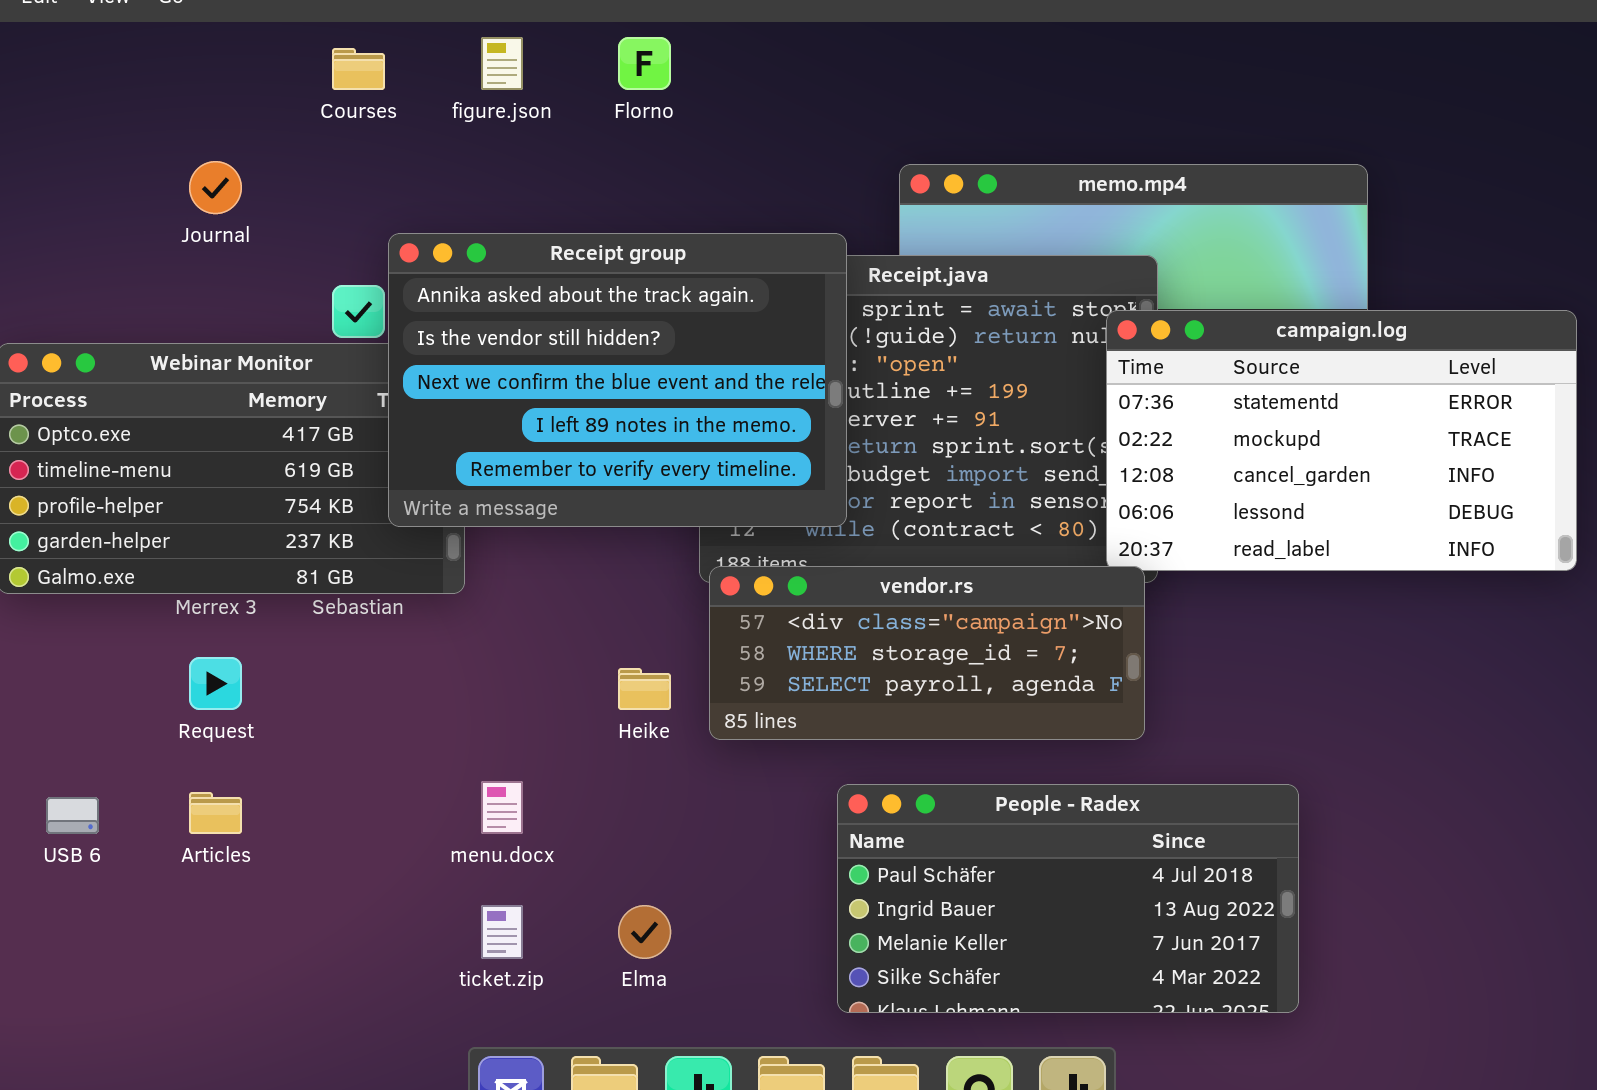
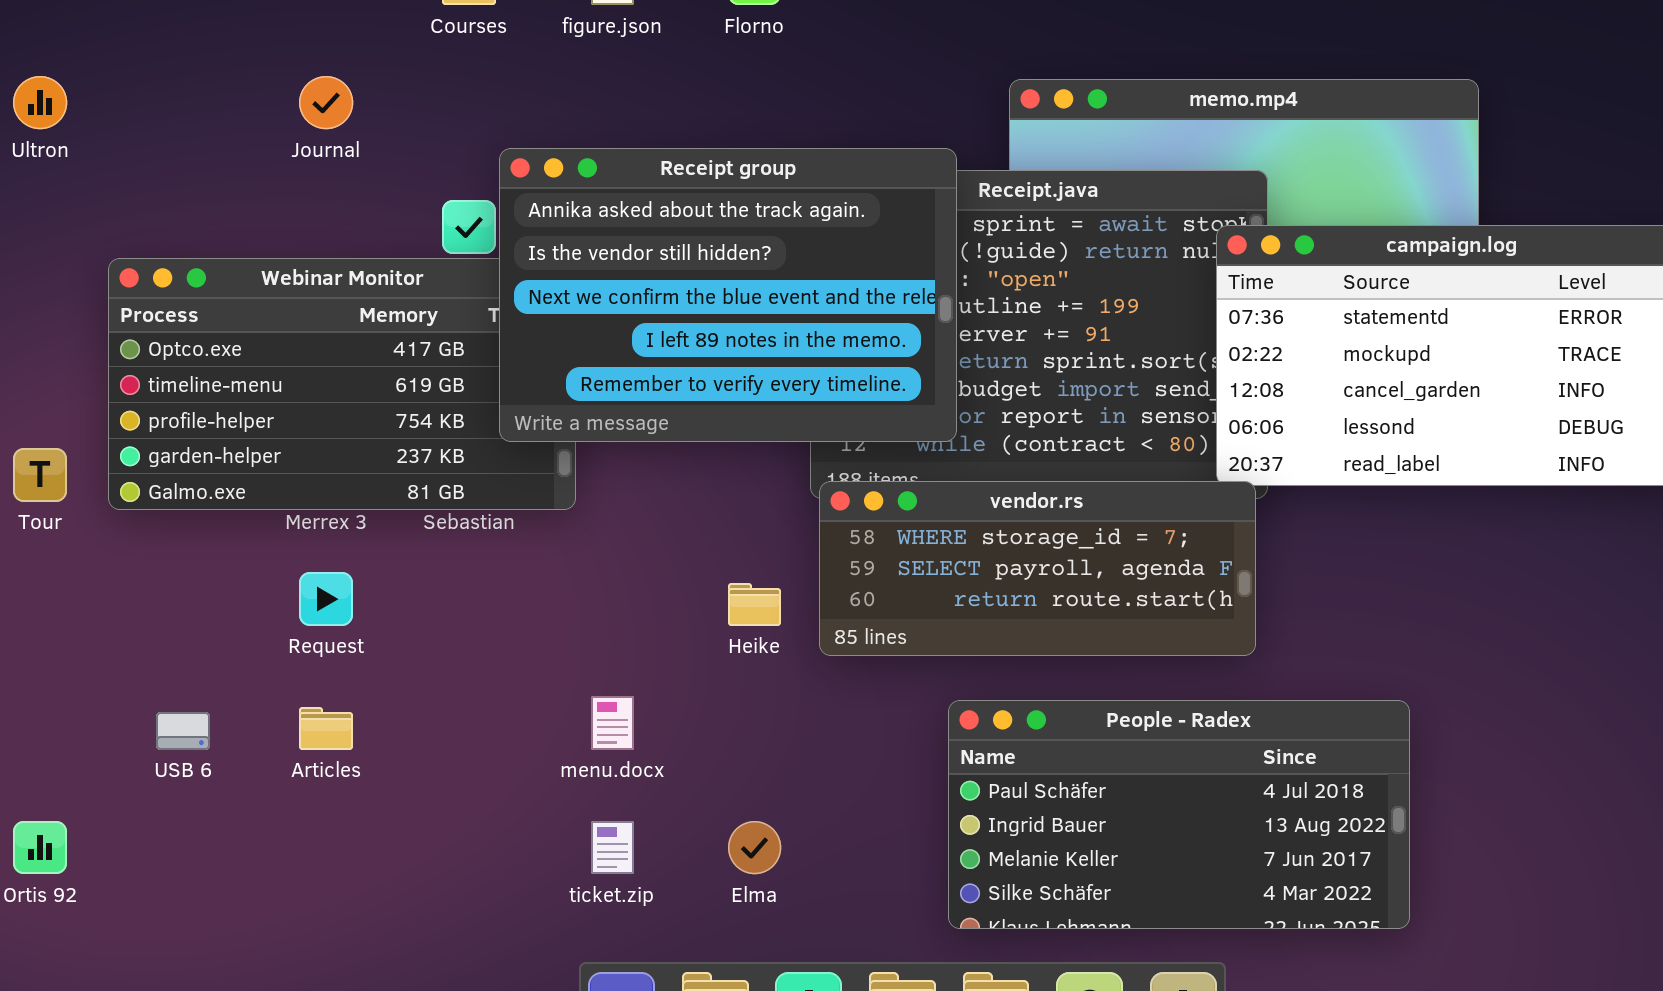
vendor.rs: [709,566,1145,740] -> [819,481,1256,656], scrolled down 1 row

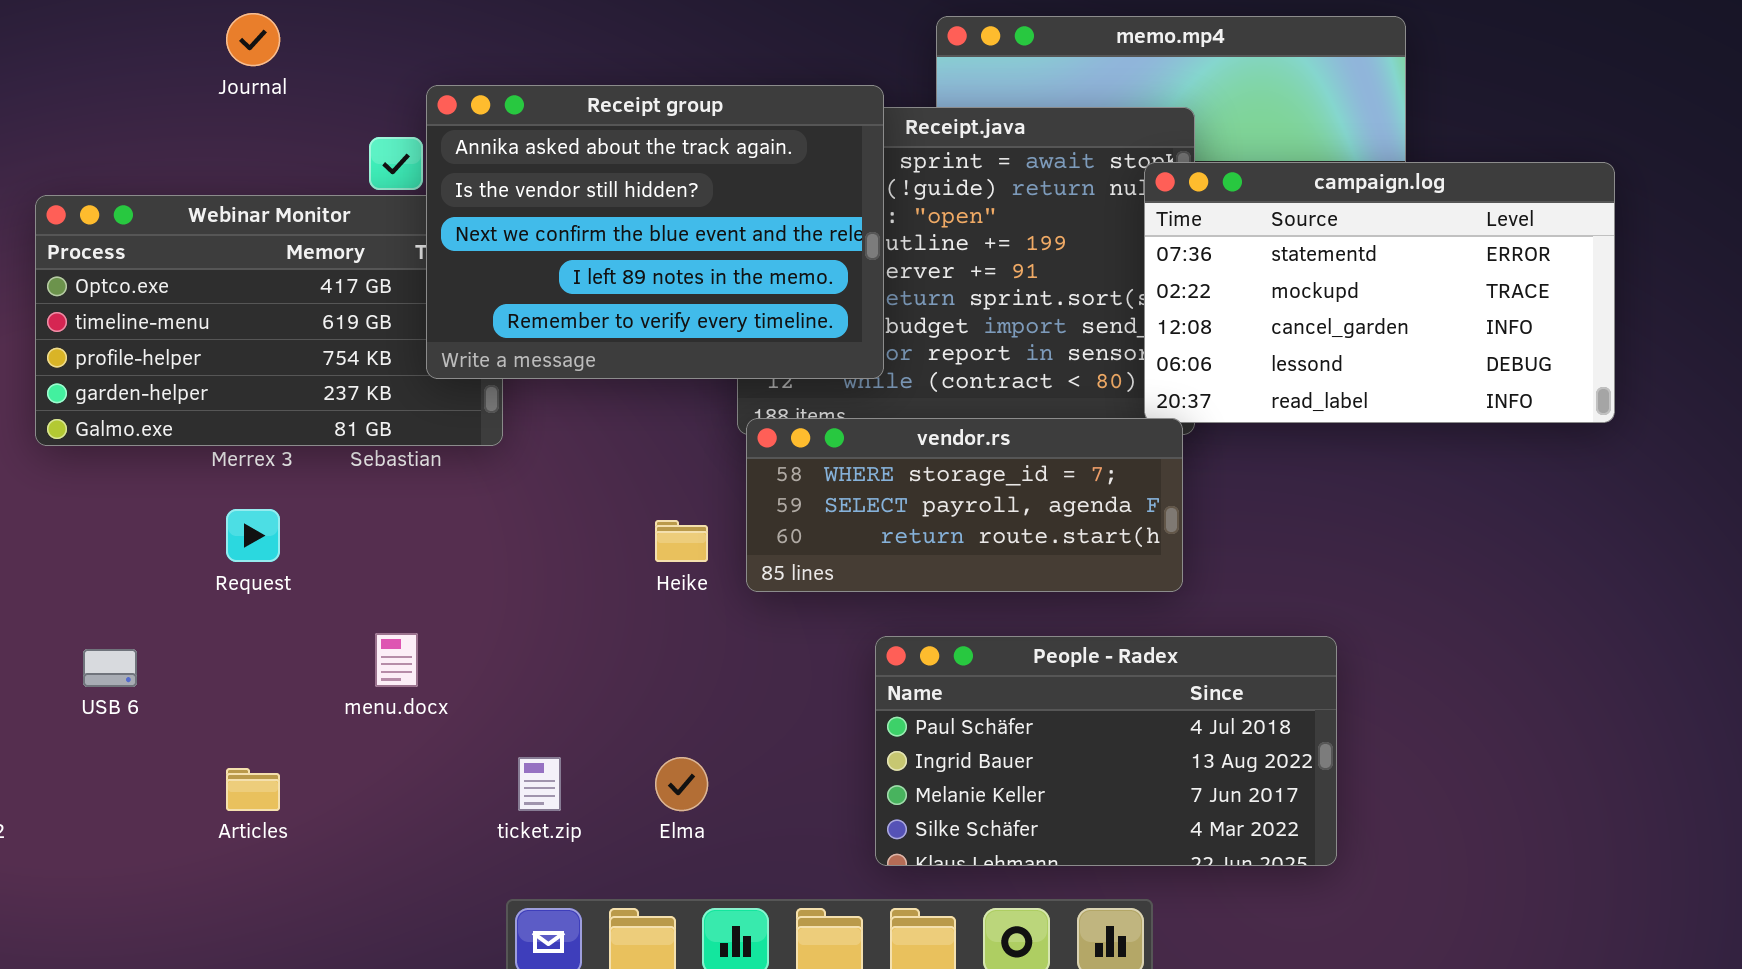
menu.docx: [591,696,634,750] -> [375,633,418,687], moved
Articles: [299,707,353,750] -> [226,768,280,811], moved

